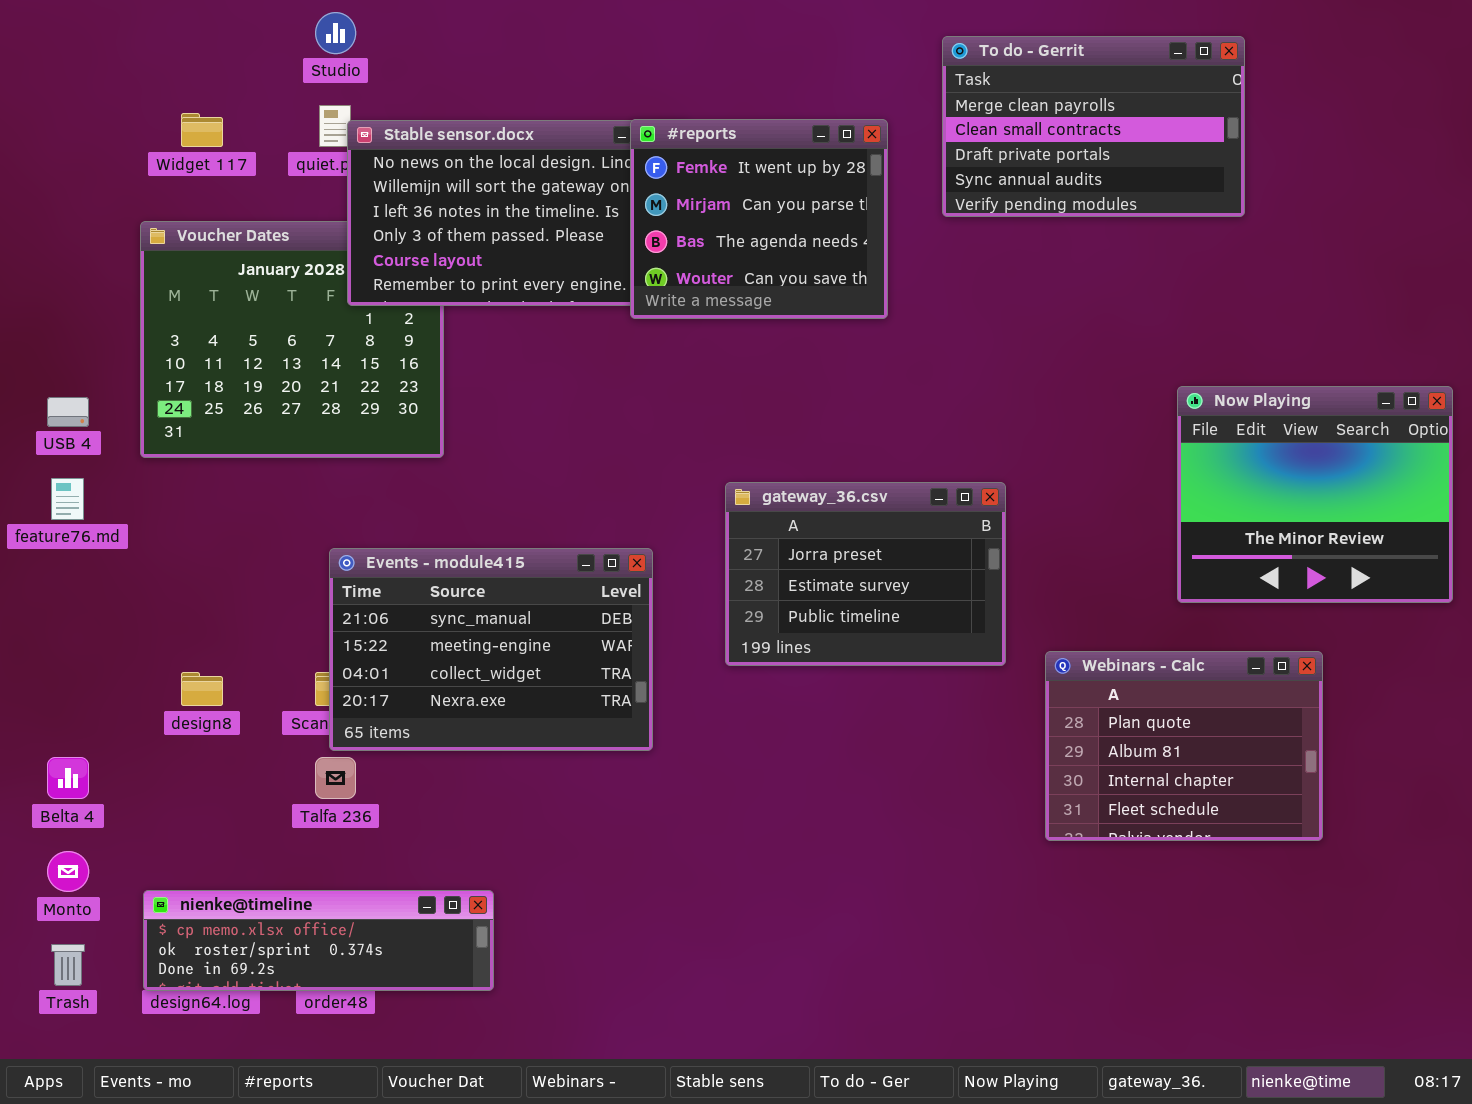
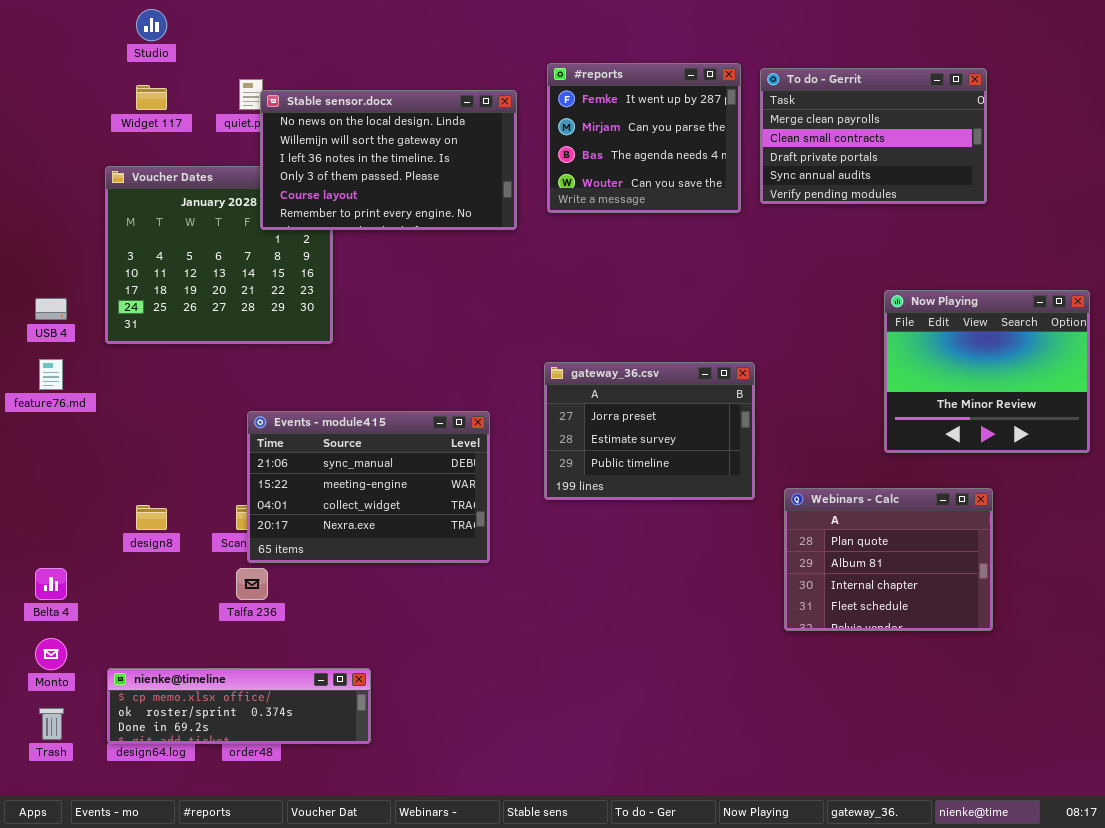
Studio: [315,12,356,54] -> [136,9,167,41], moved
To do - Gerrit: [942,36,1245,217] -> [760,68,987,204], moved
#reports: [630,119,888,319] -> [547,63,741,213], moved

